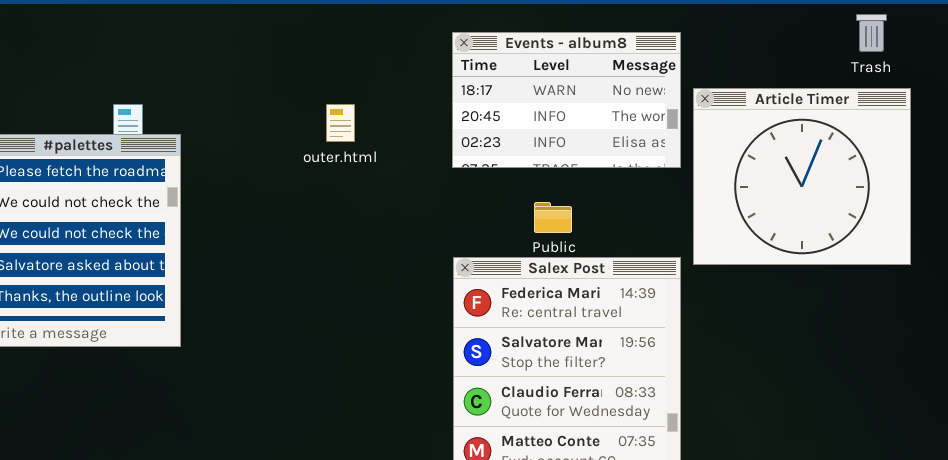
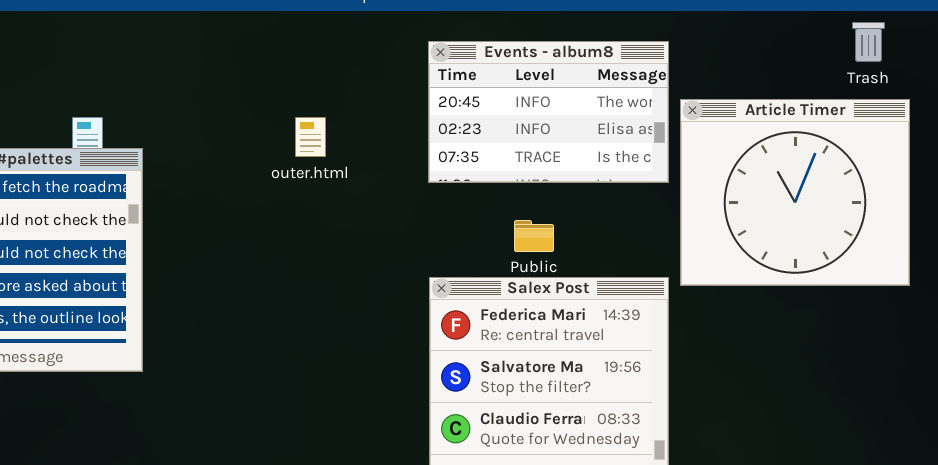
Events - album8: [452,32,681,168] -> [428,41,669,183], scrolled down 1 row

